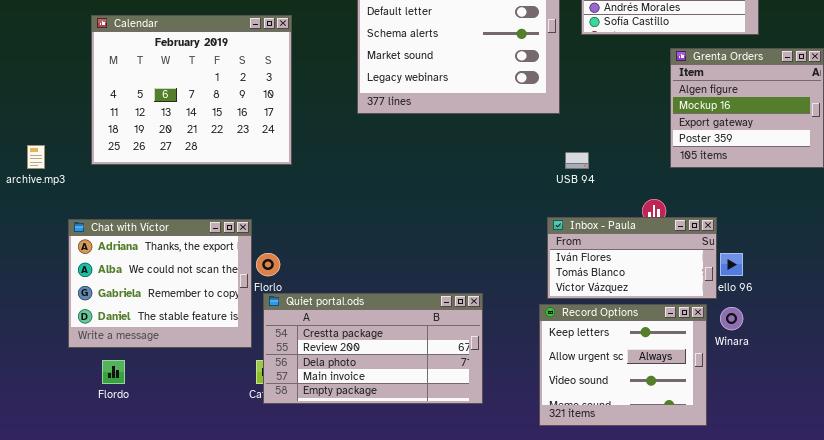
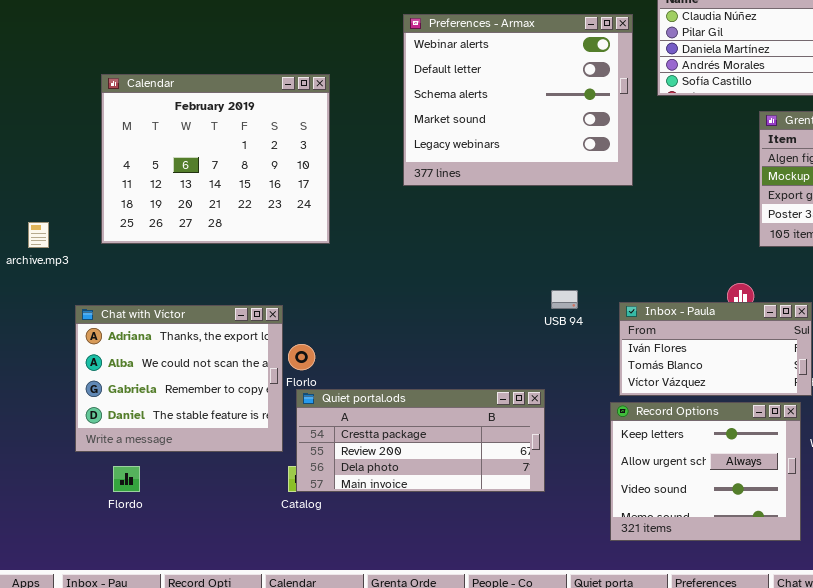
USB 94: [565,152,589,169] -> [551,290,578,309], moved
Quiet portal.ods: [263,293,483,404] -> [296,389,545,492], resized

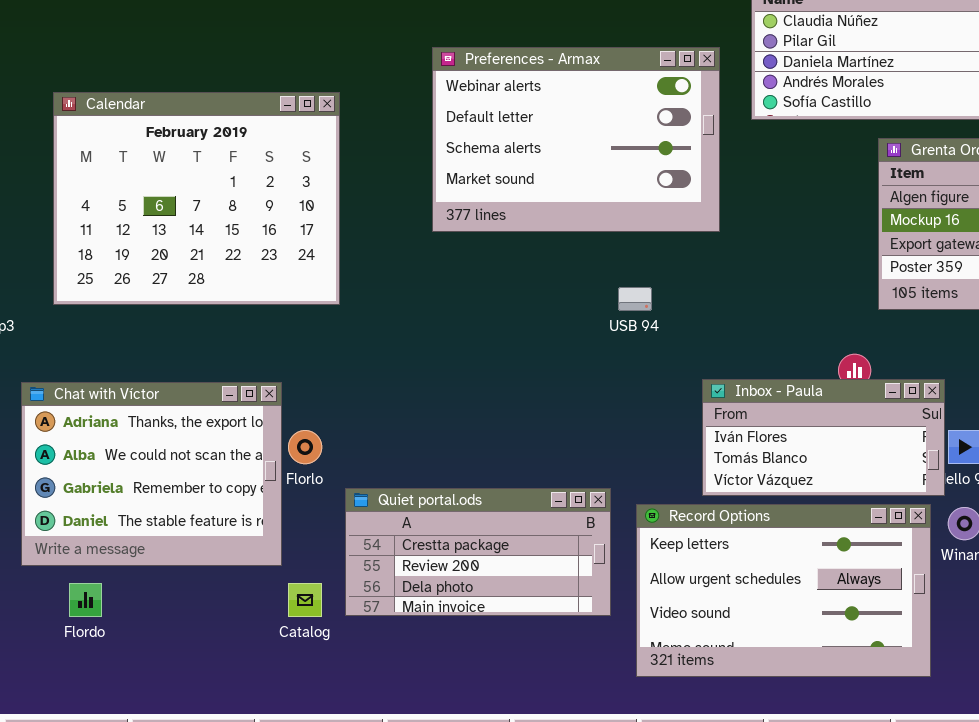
Preferences - Armax: [403,14,633,186] -> [432,47,720,232], resized
USB 94: [551,290,578,309] -> [618,287,652,311], moved
Quiet portal.ods: [296,389,545,492] -> [345,488,611,616], resized
Record Options: [610,402,801,541] -> [636,504,931,677], resized

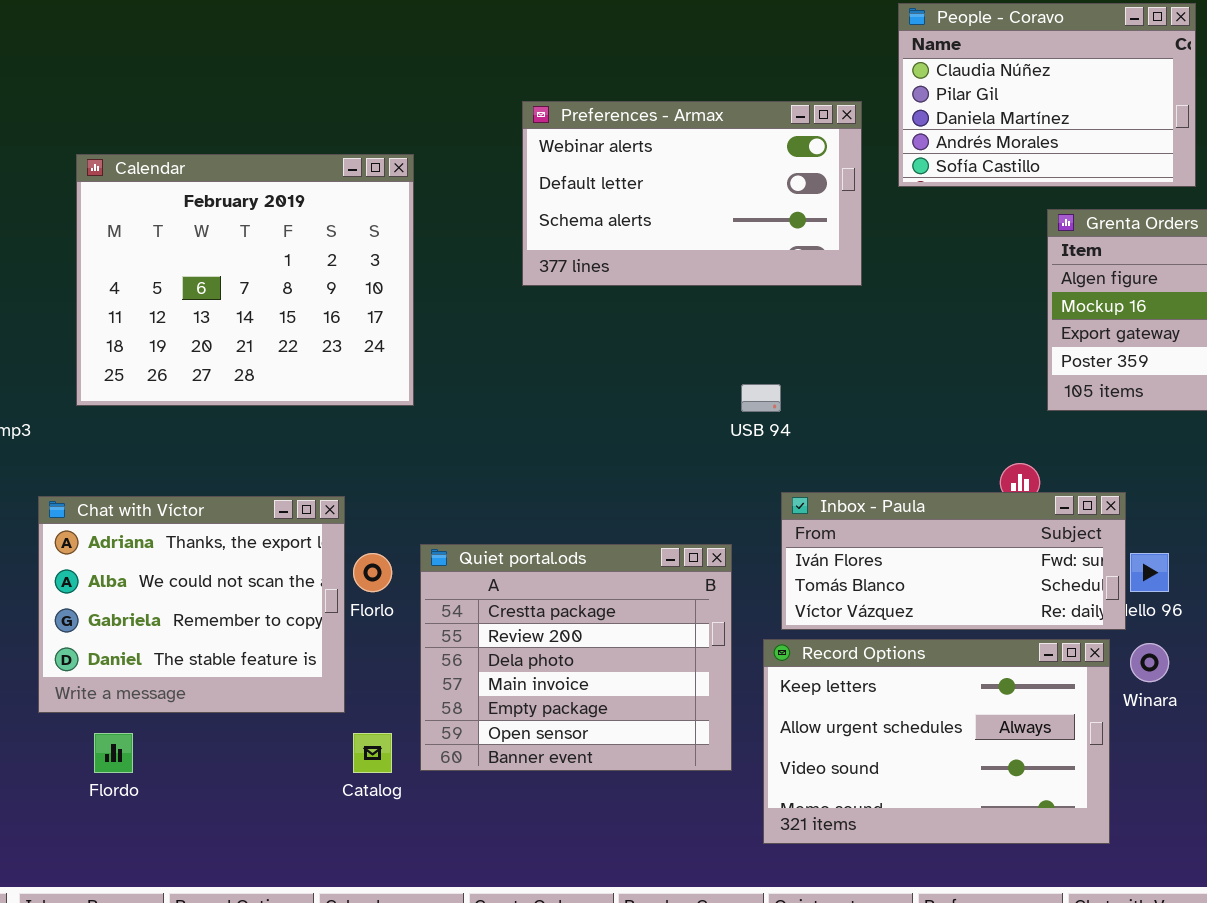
Preferences - Armax: [432,47,720,232] -> [522,101,862,286], resized
Inbox - Paula: [702,379,945,496] -> [781,492,1126,630], resized
Quiet portal.ods: [345,488,611,616] -> [420,544,732,771], resized

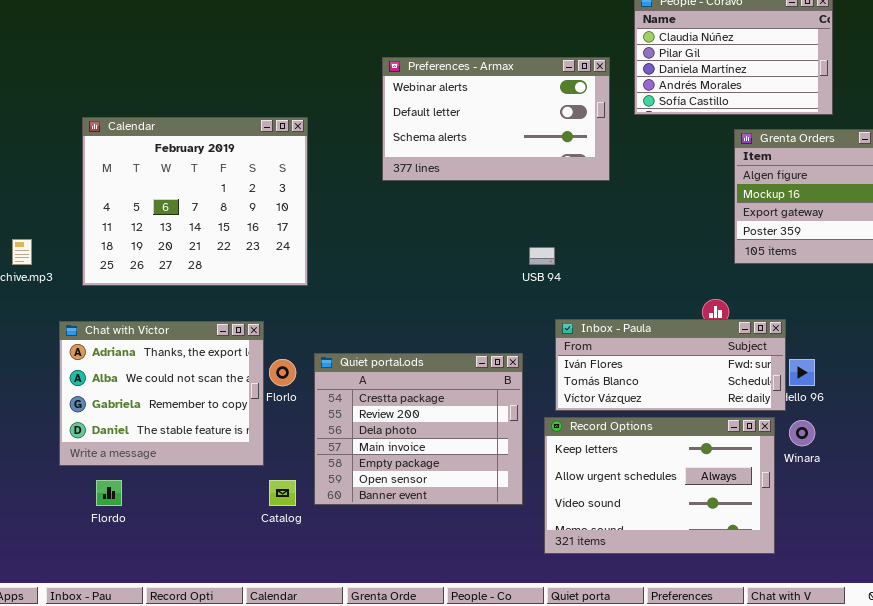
Calendar: [76,154,414,406] -> [82,117,308,286], moved

